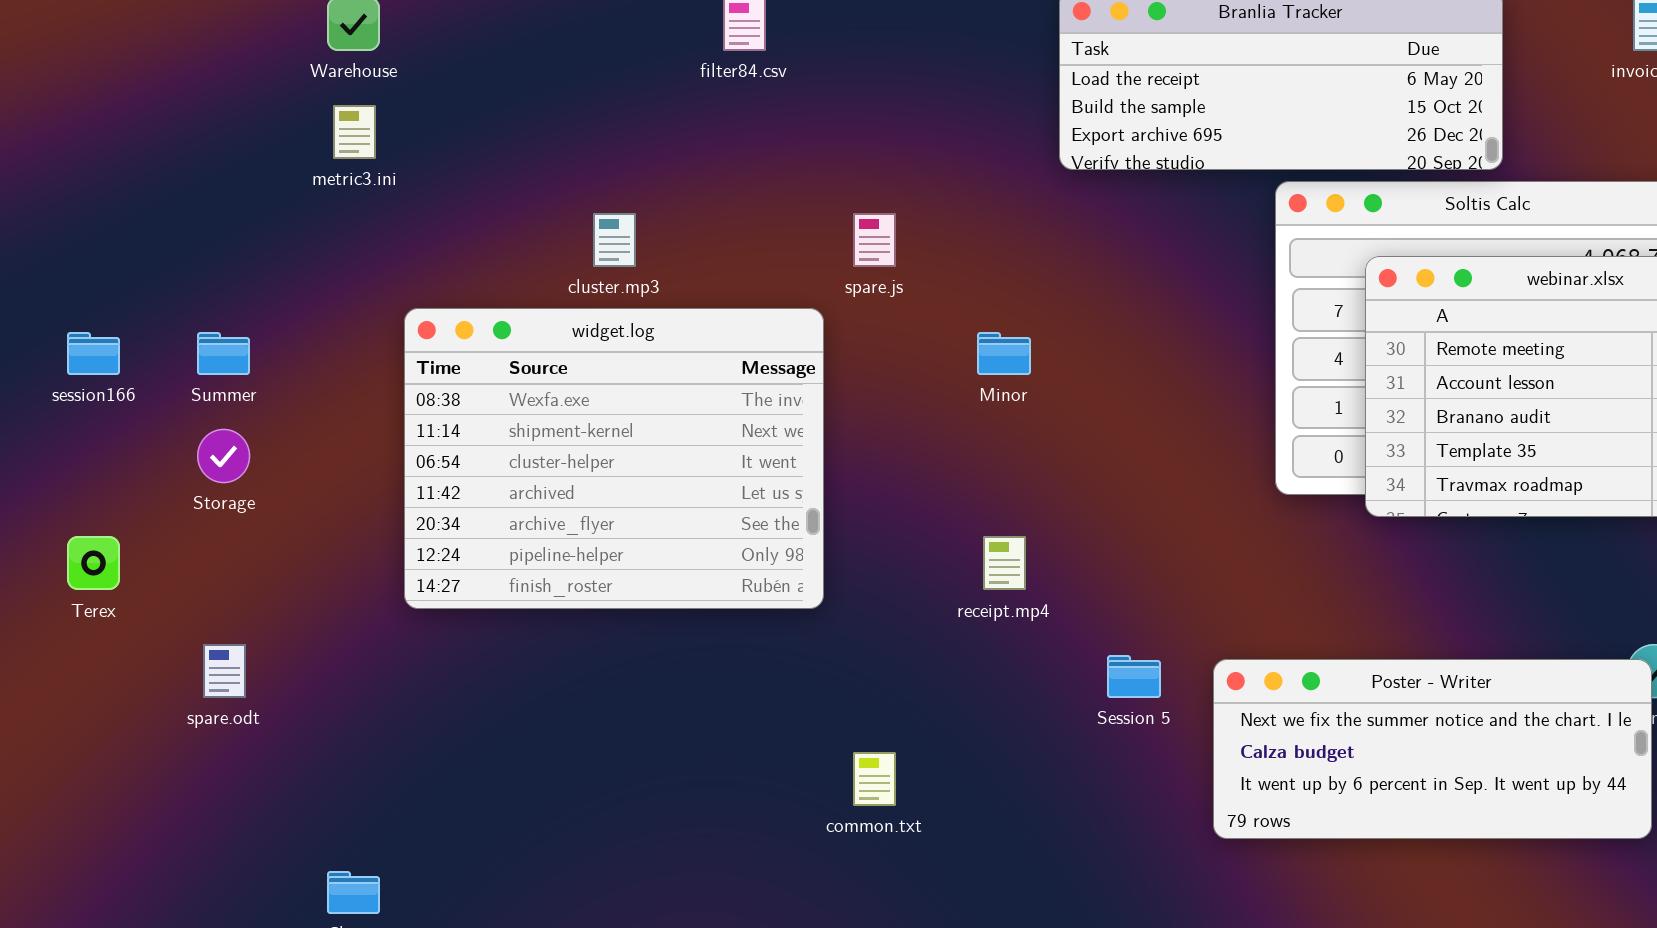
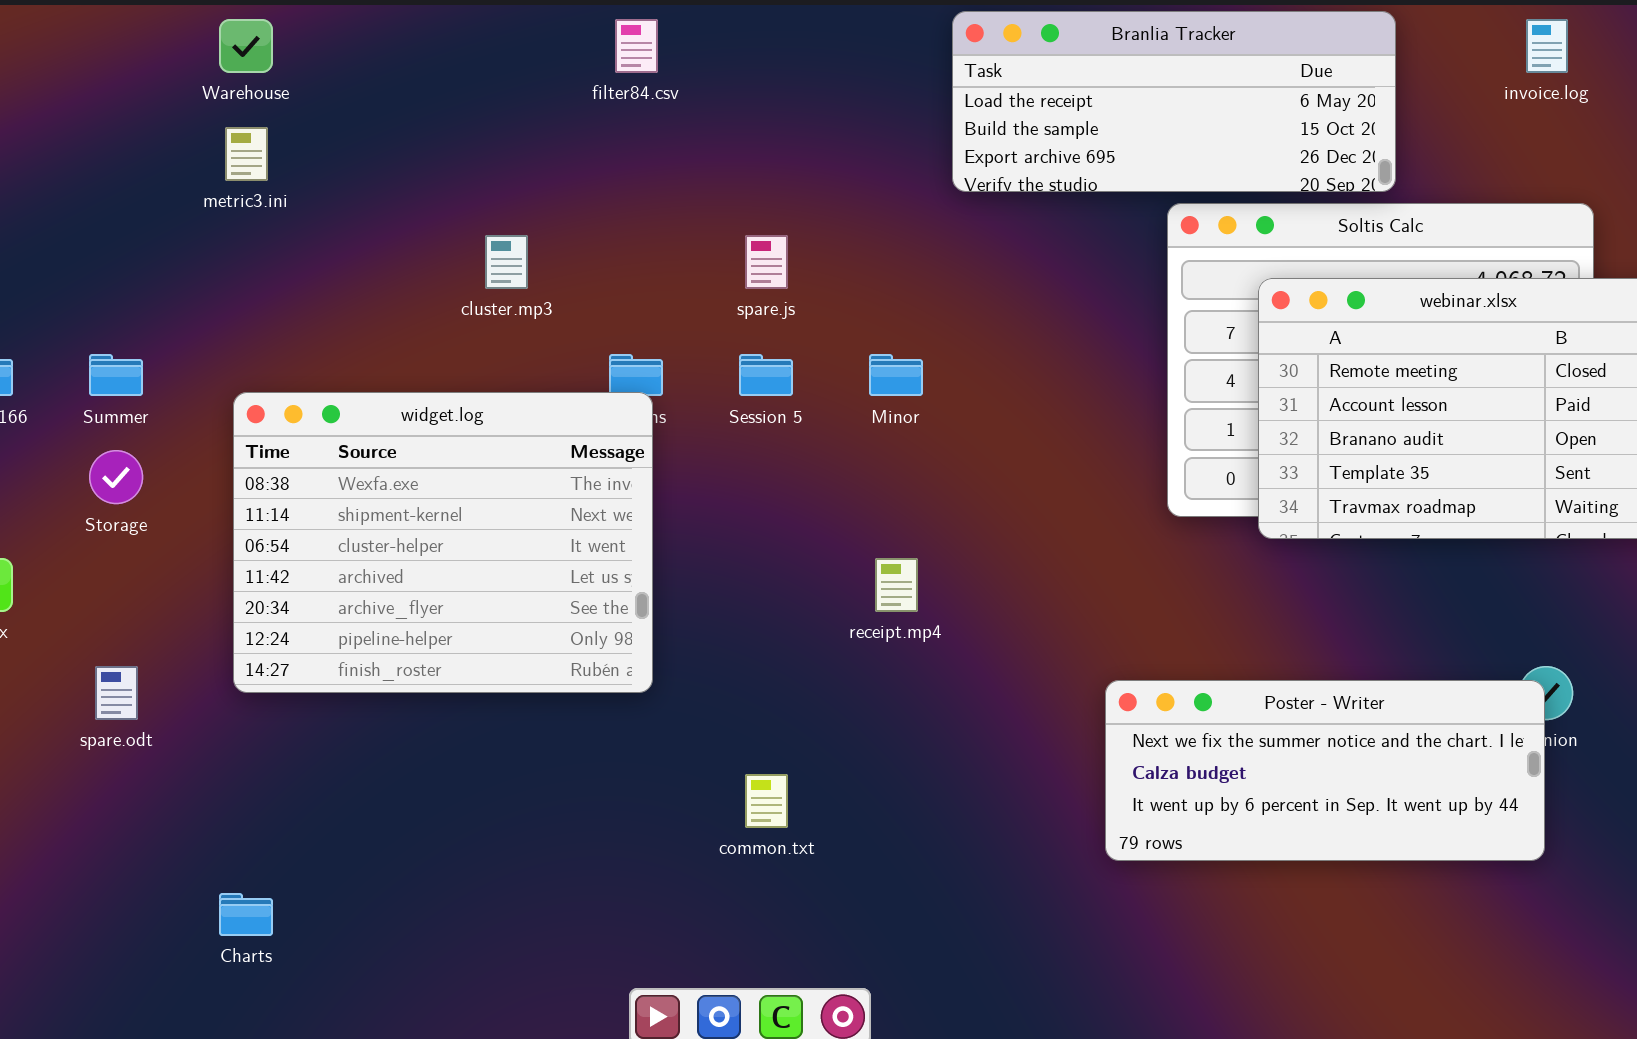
widget.log: [404,308,824,609] -> [233,392,653,693], moved
Session 5: [1107,655,1161,698] -> [739,354,793,396], moved

